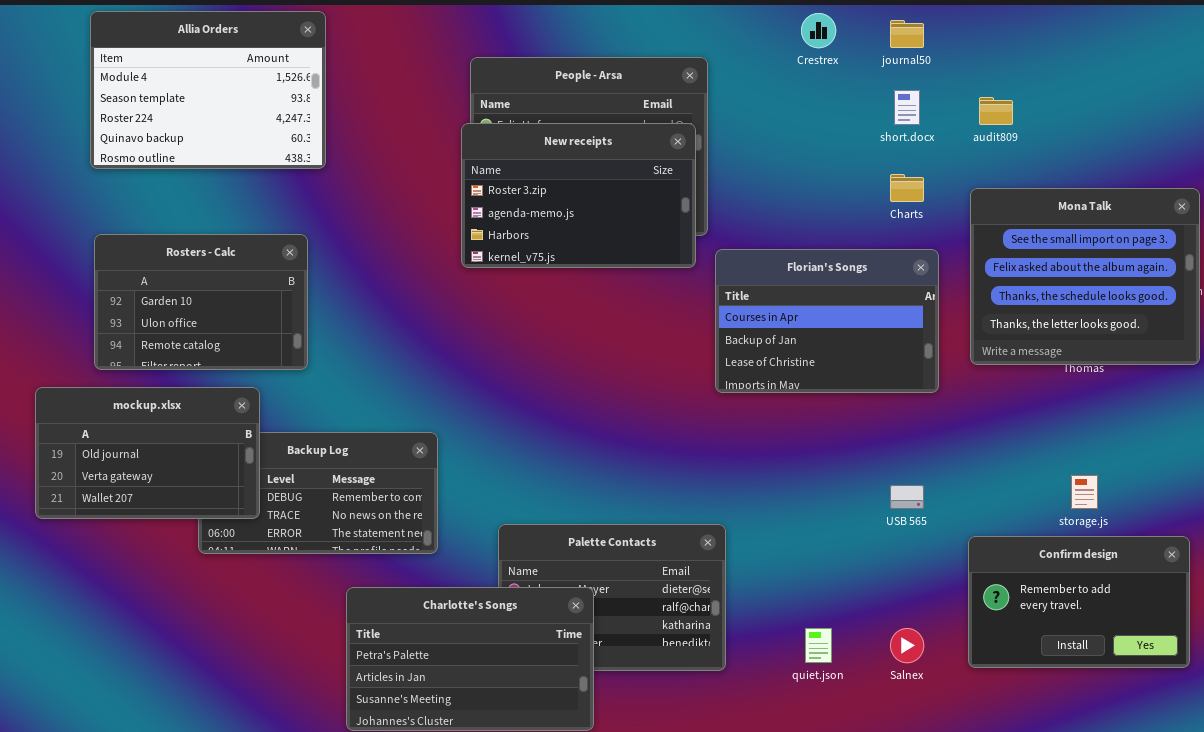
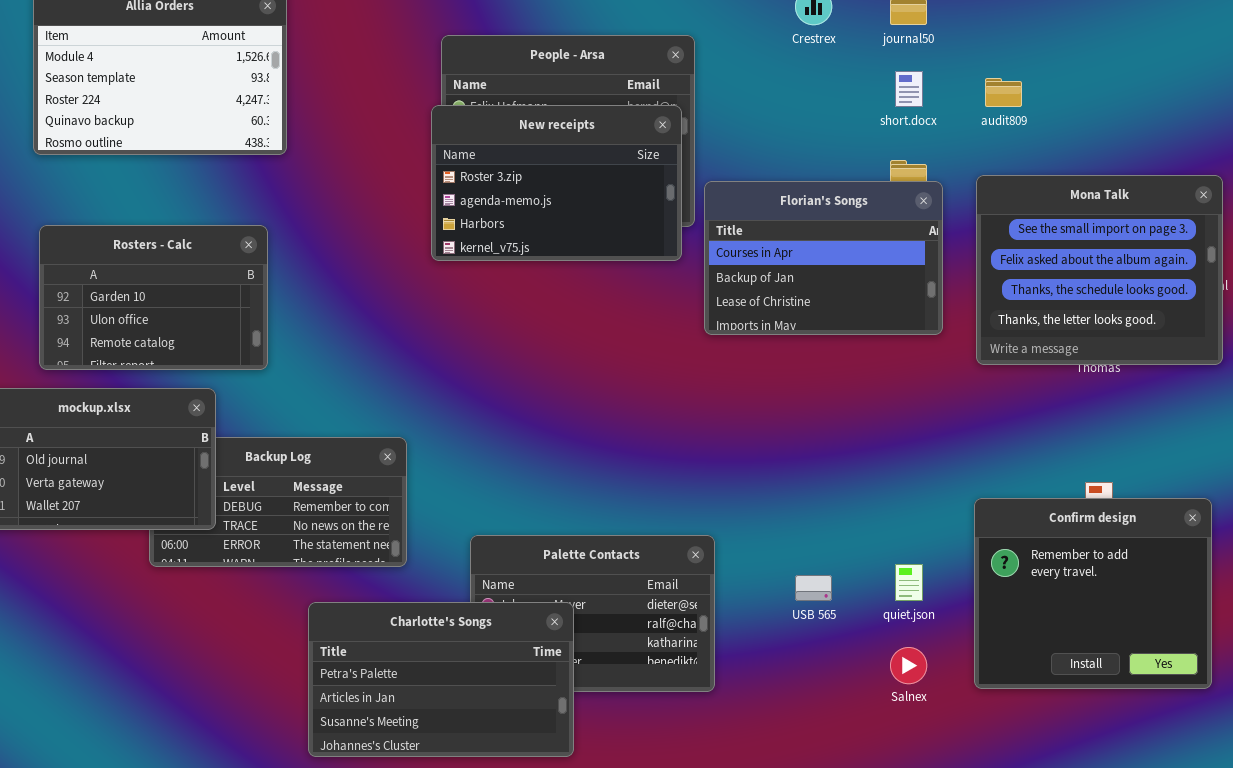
Florian's Songs: [715,249,939,393] -> [704,181,943,335], moved
USB 565: [890,485,924,509] -> [795,575,832,601], moved
Confirm design: [968,536,1190,668] -> [974,498,1212,689], resized
quiet.json: [805,628,832,663] -> [895,564,923,601], moved

